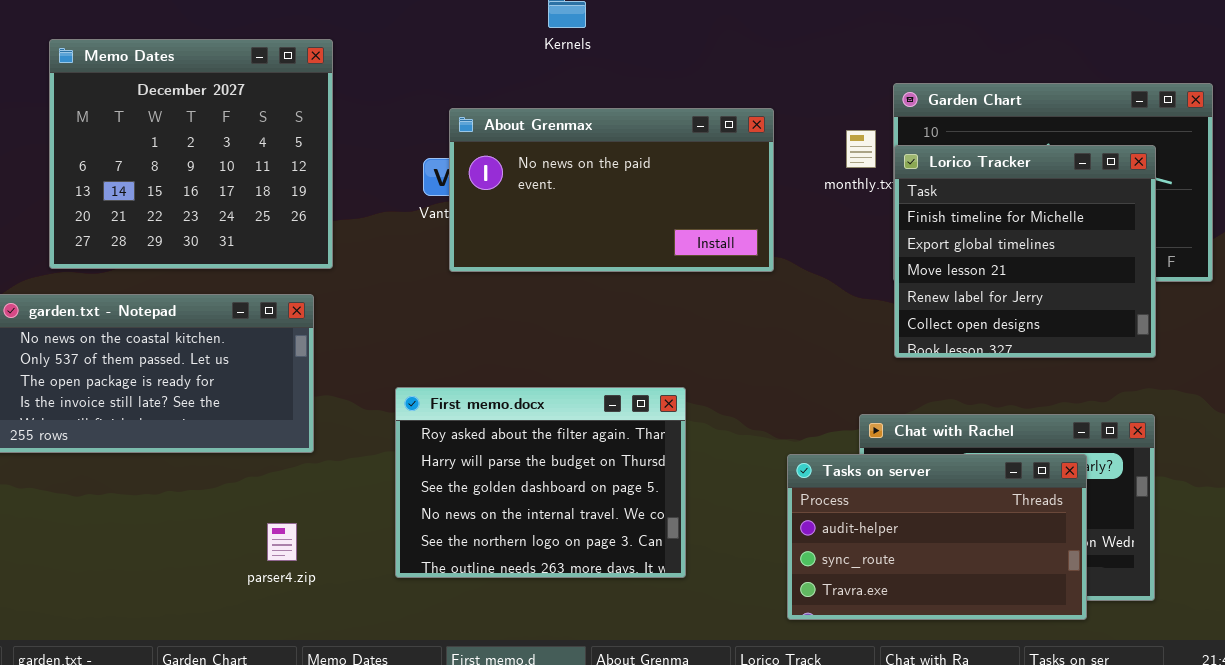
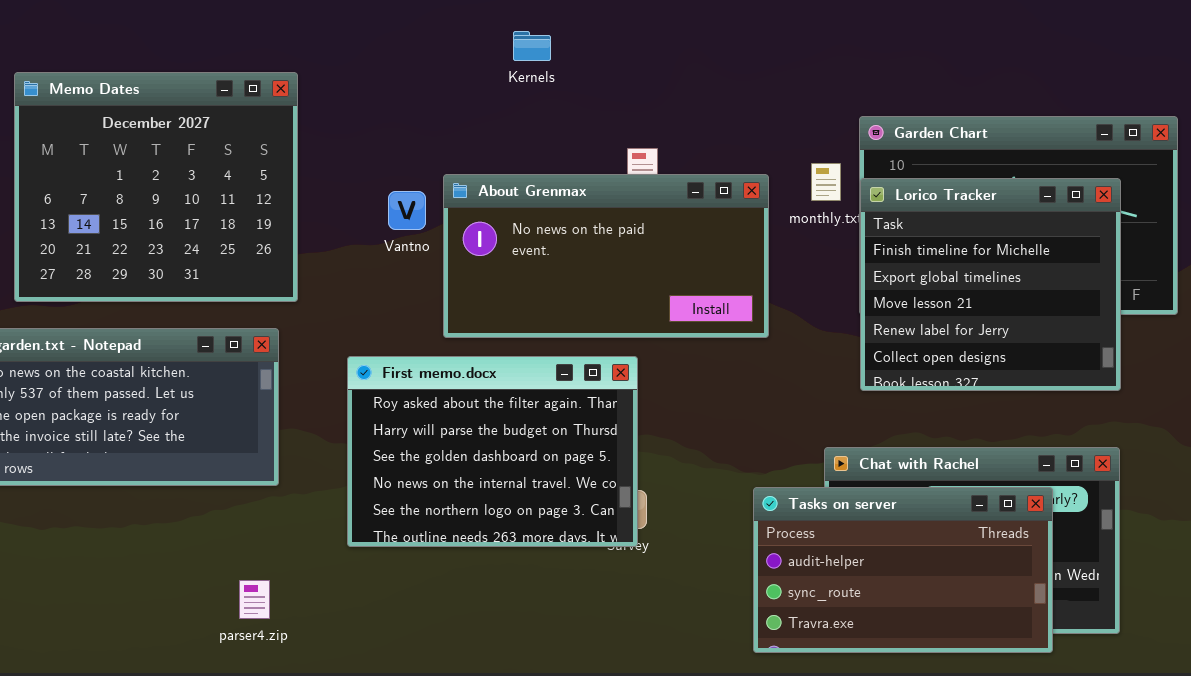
About Grenmax: [449,108,774,272] -> [443,174,769,338], moved
First memo.docx: [395,387,686,578] -> [347,356,638,547], moved
parser4.zip: [267,523,297,561] -> [239,580,270,619], moved

